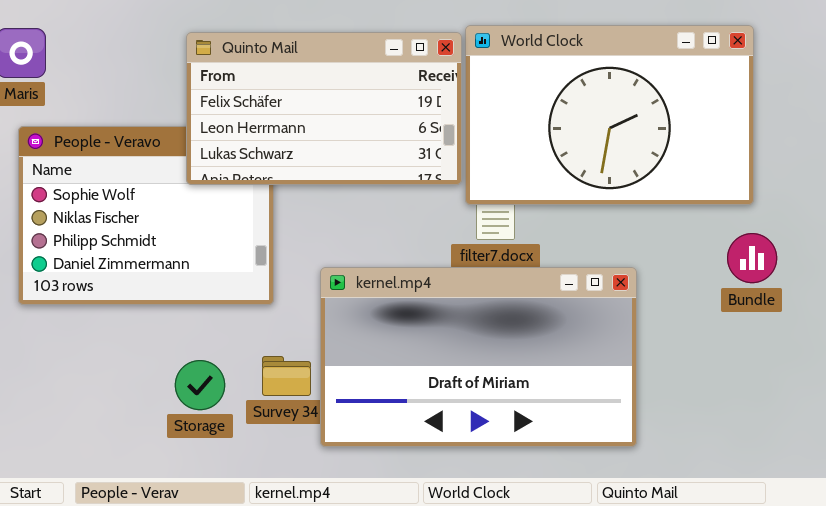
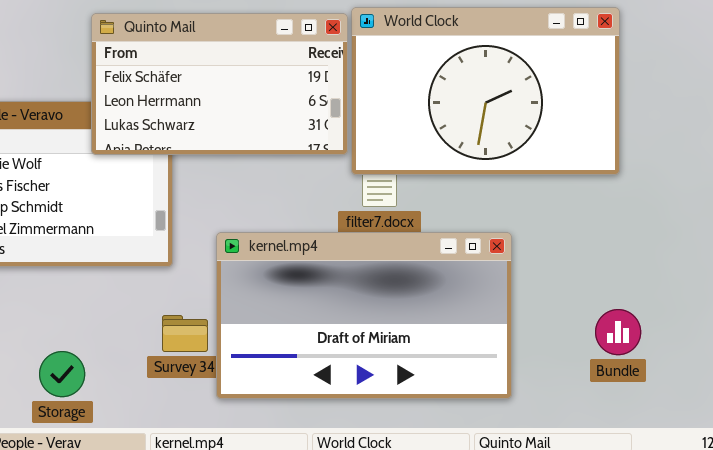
Bundle: [727,233,777,283] -> [595,309,641,355], moved
Storage: [175,360,225,410] -> [39,351,85,397], moved

